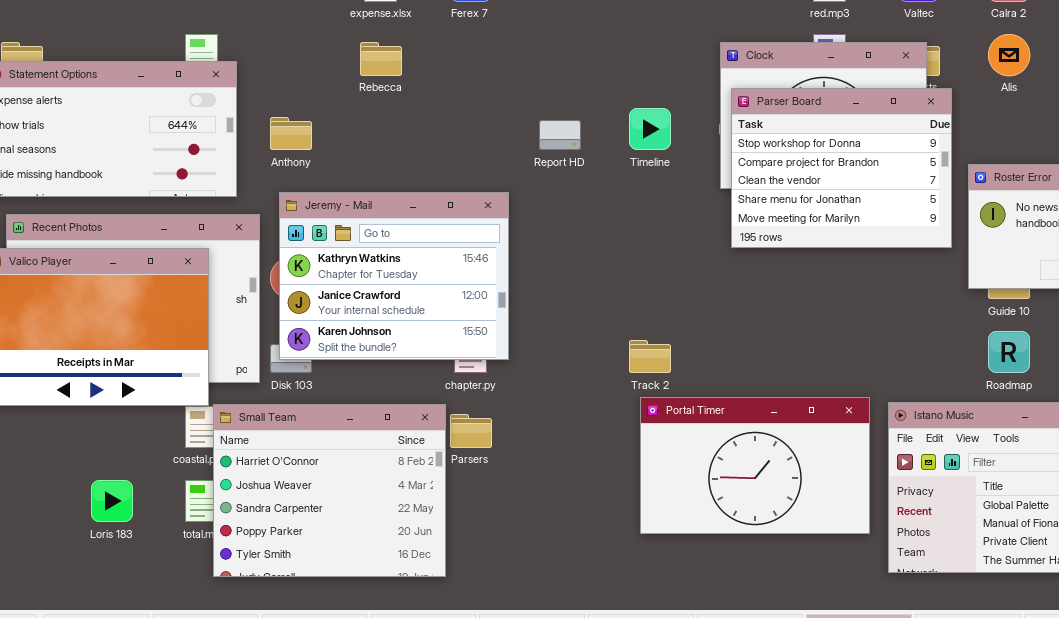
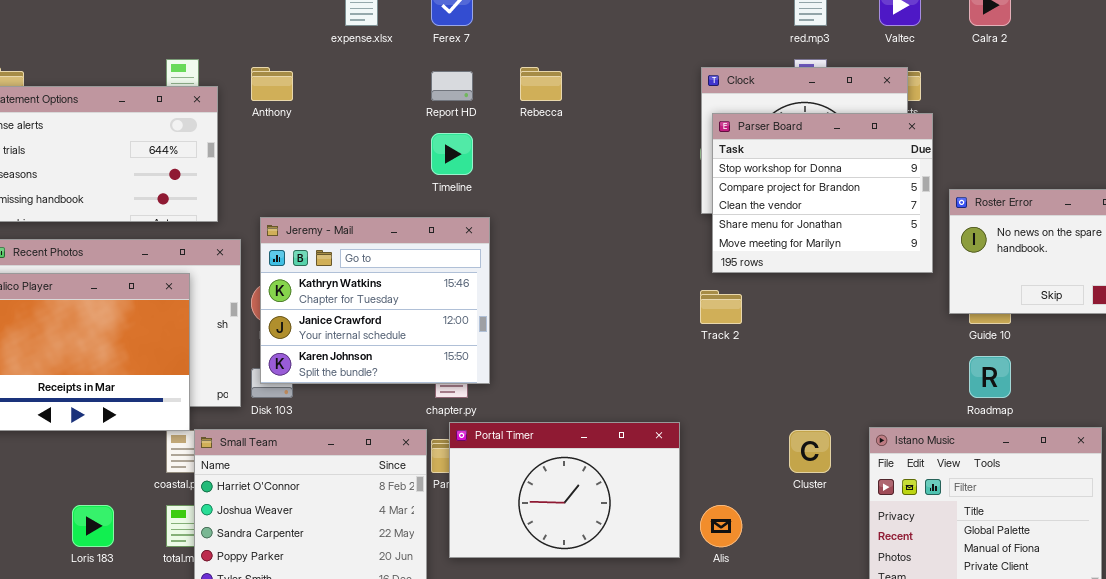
Alis: [988,34,1030,76] -> [700,505,742,547], moved
Rebecca: [360,42,402,76] -> [520,67,562,101], moved
Timeline: [629,108,671,150] -> [431,133,473,175], moved
Anthony: [270,117,312,150] -> [251,67,293,101], moved
Report HD: [539,120,581,150] -> [431,71,473,101], moved
Track 2: [629,340,671,373] -> [700,290,742,324], moved
Portal Timer: [640,397,870,534] -> [449,422,680,558], moved

